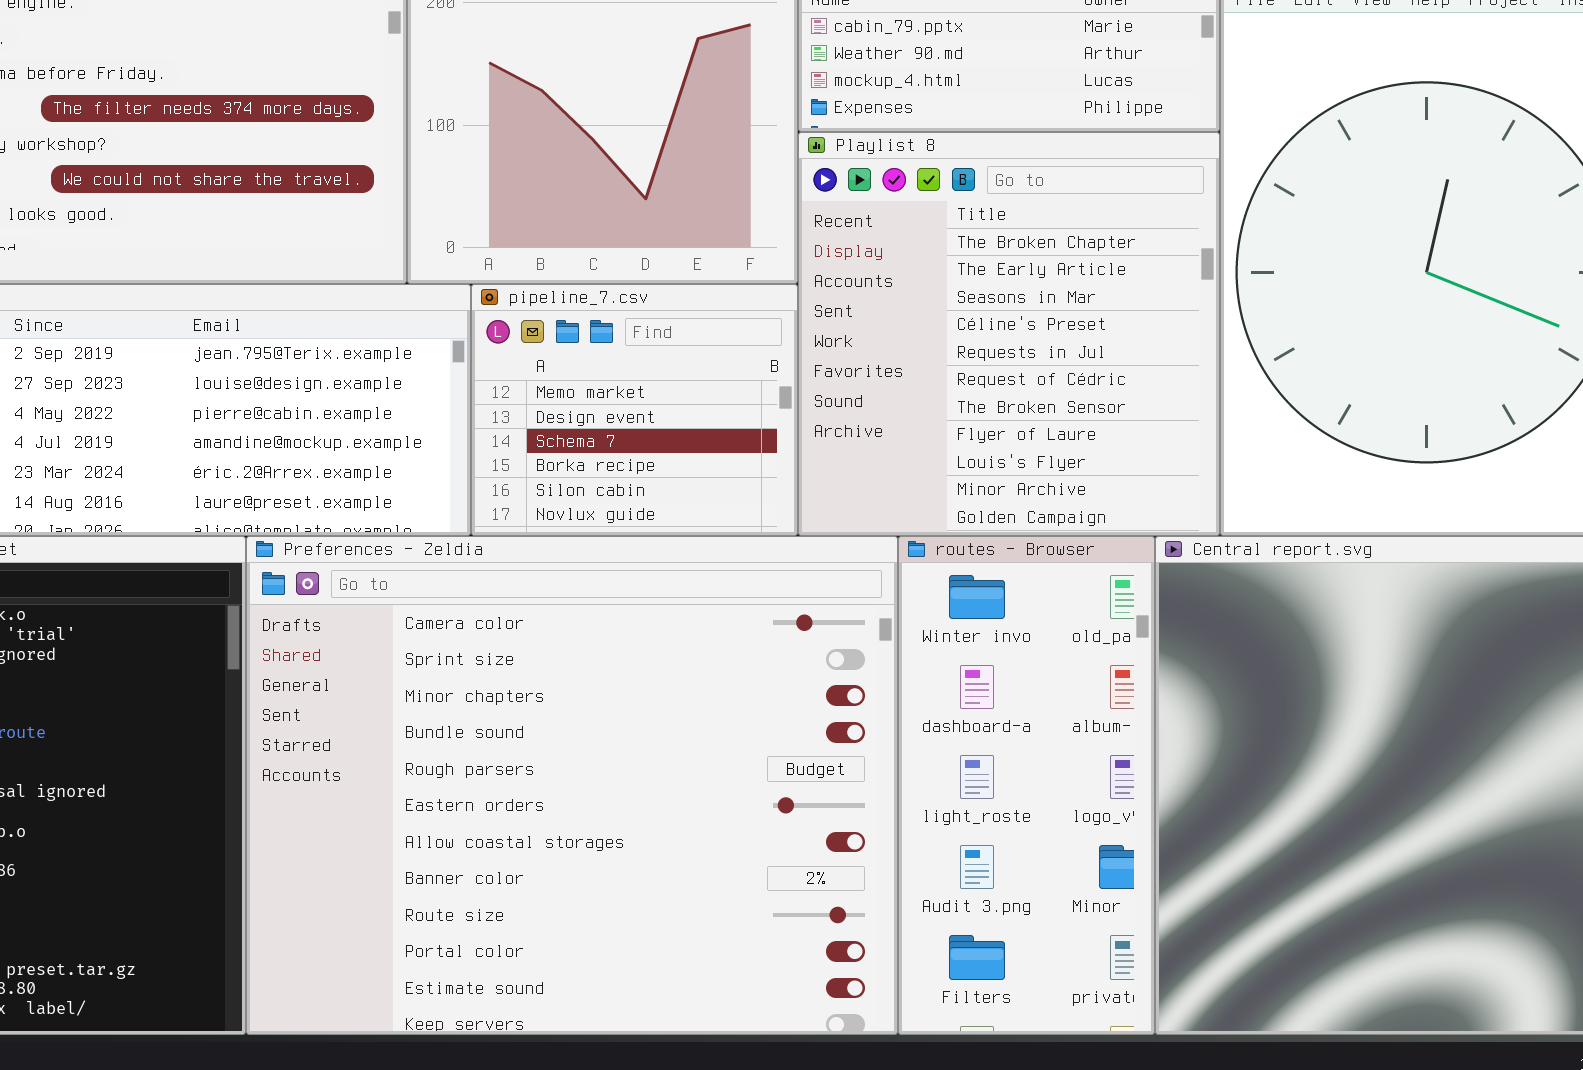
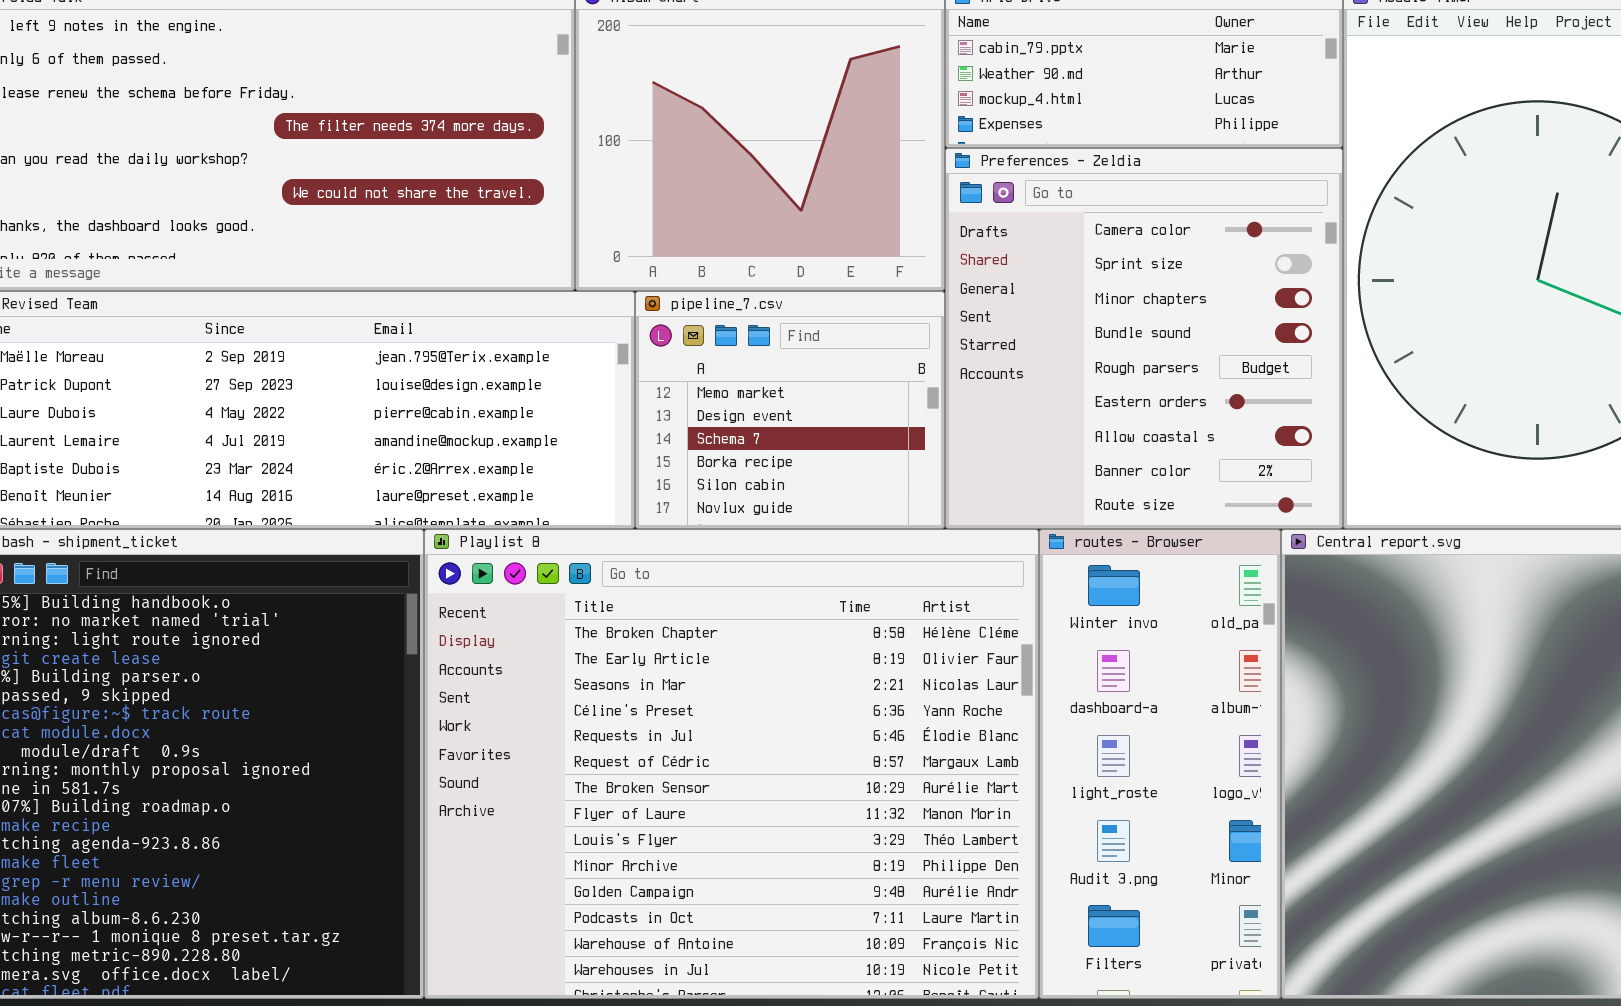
Playlist 8: [798,132,1220,536] -> [424,529,1039,999], moved, resized
Preferences - Zeldia: [246,536,898,1035] -> [945,148,1343,529], moved, resized

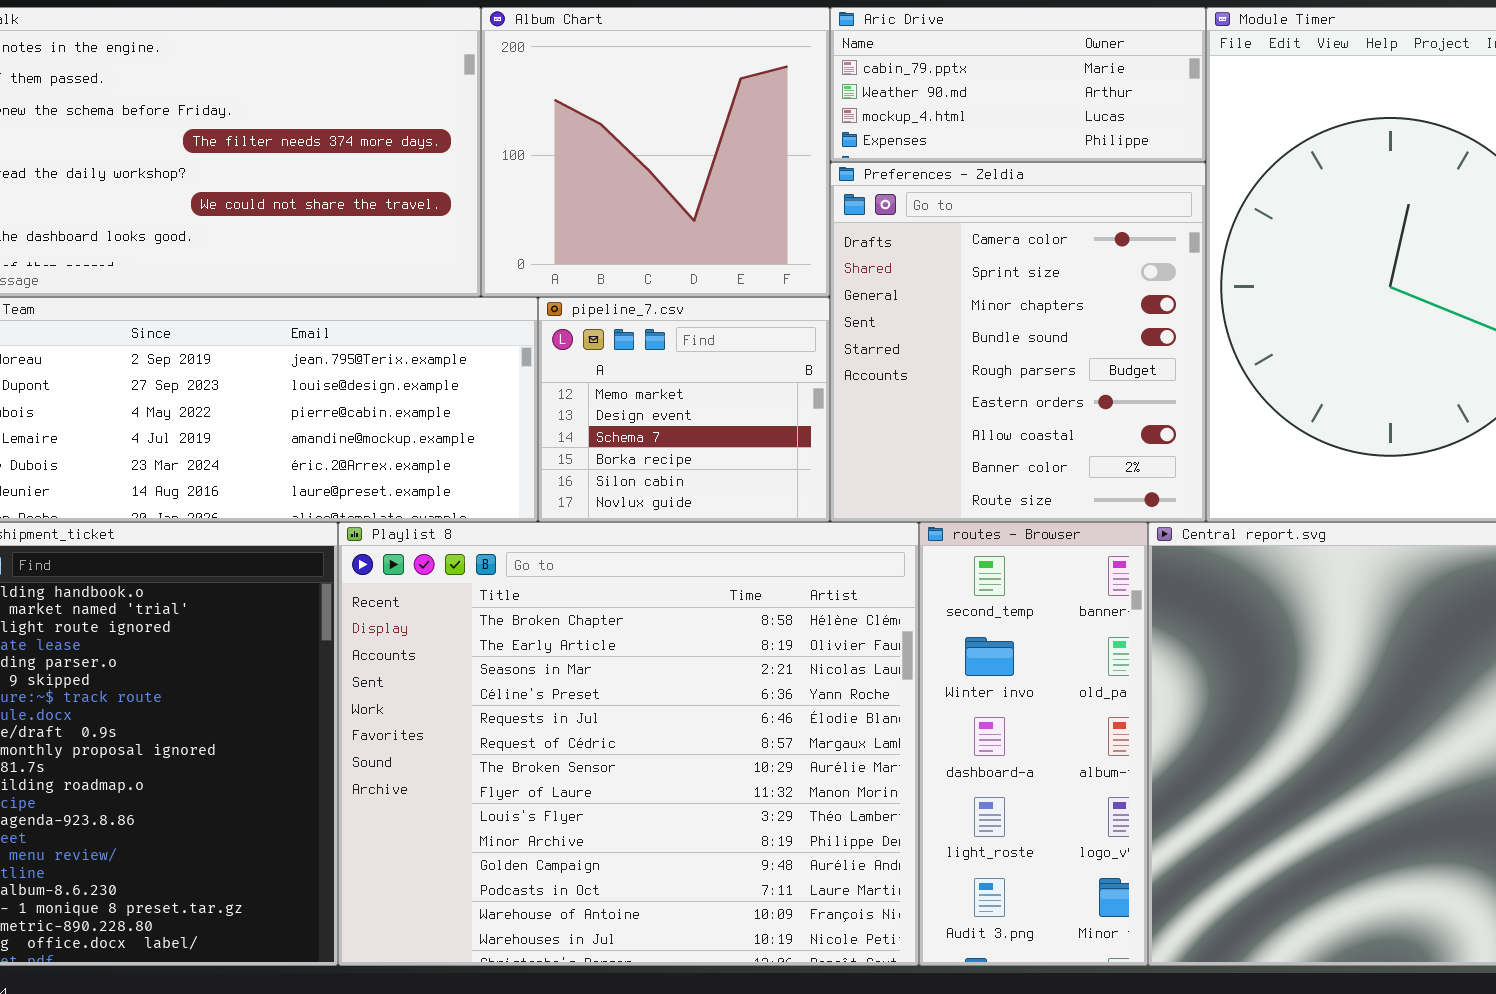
routes - Browser: [1039,529,1281,999] -> [919,522,1148,966], scrolled up 1 row

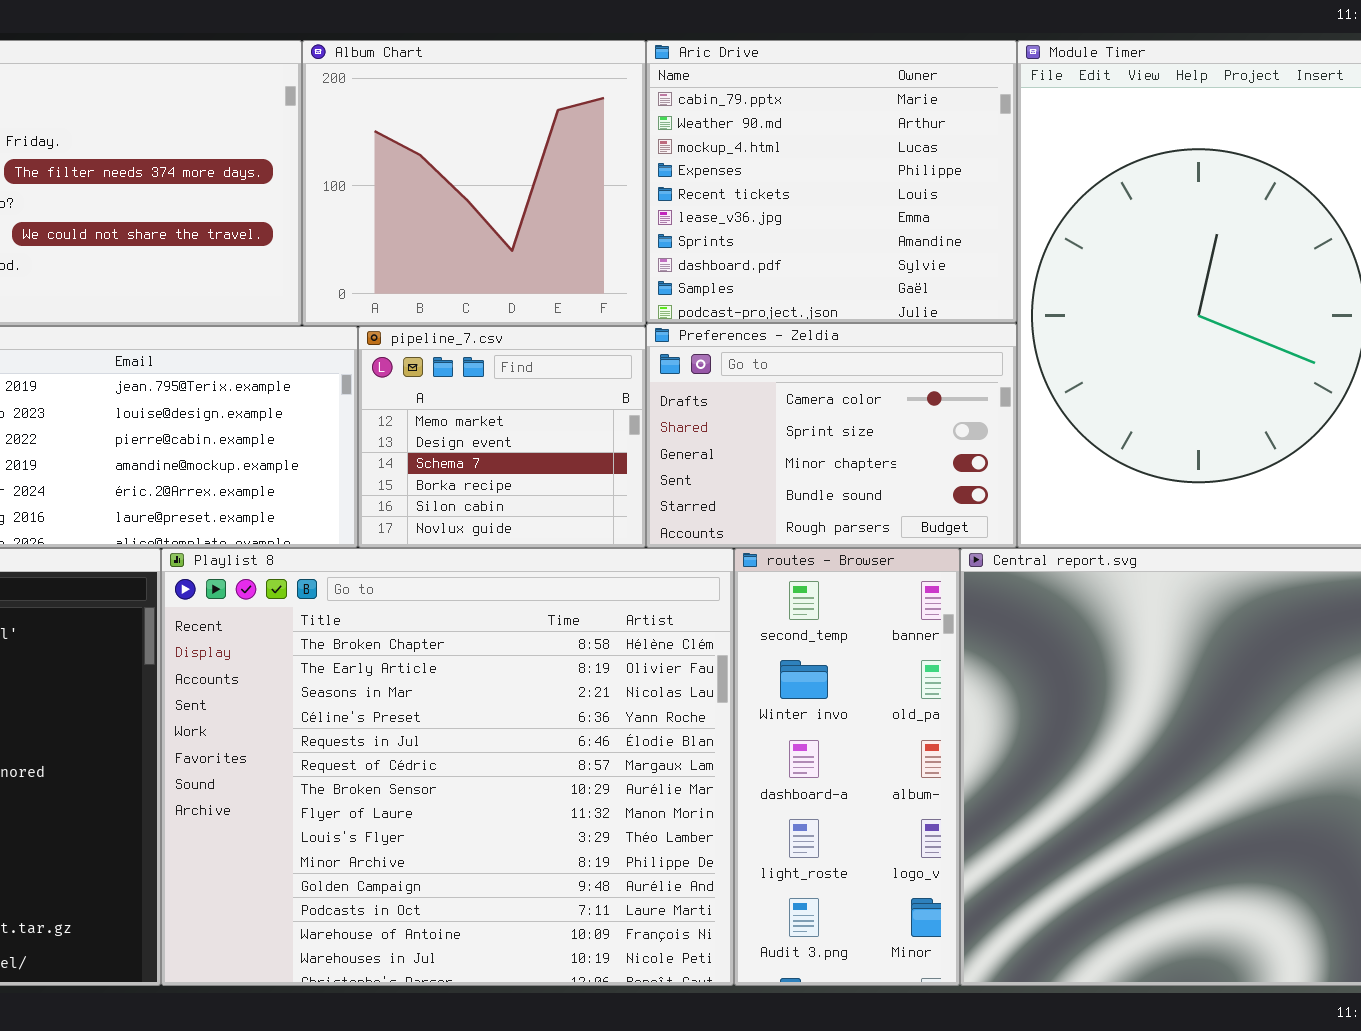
Aric Drive: [830,7,1206,162] -> [646,40,1017,323], resized
Preferences - Zeldia: [830,162,1206,522] -> [646,323,1017,548], resized

